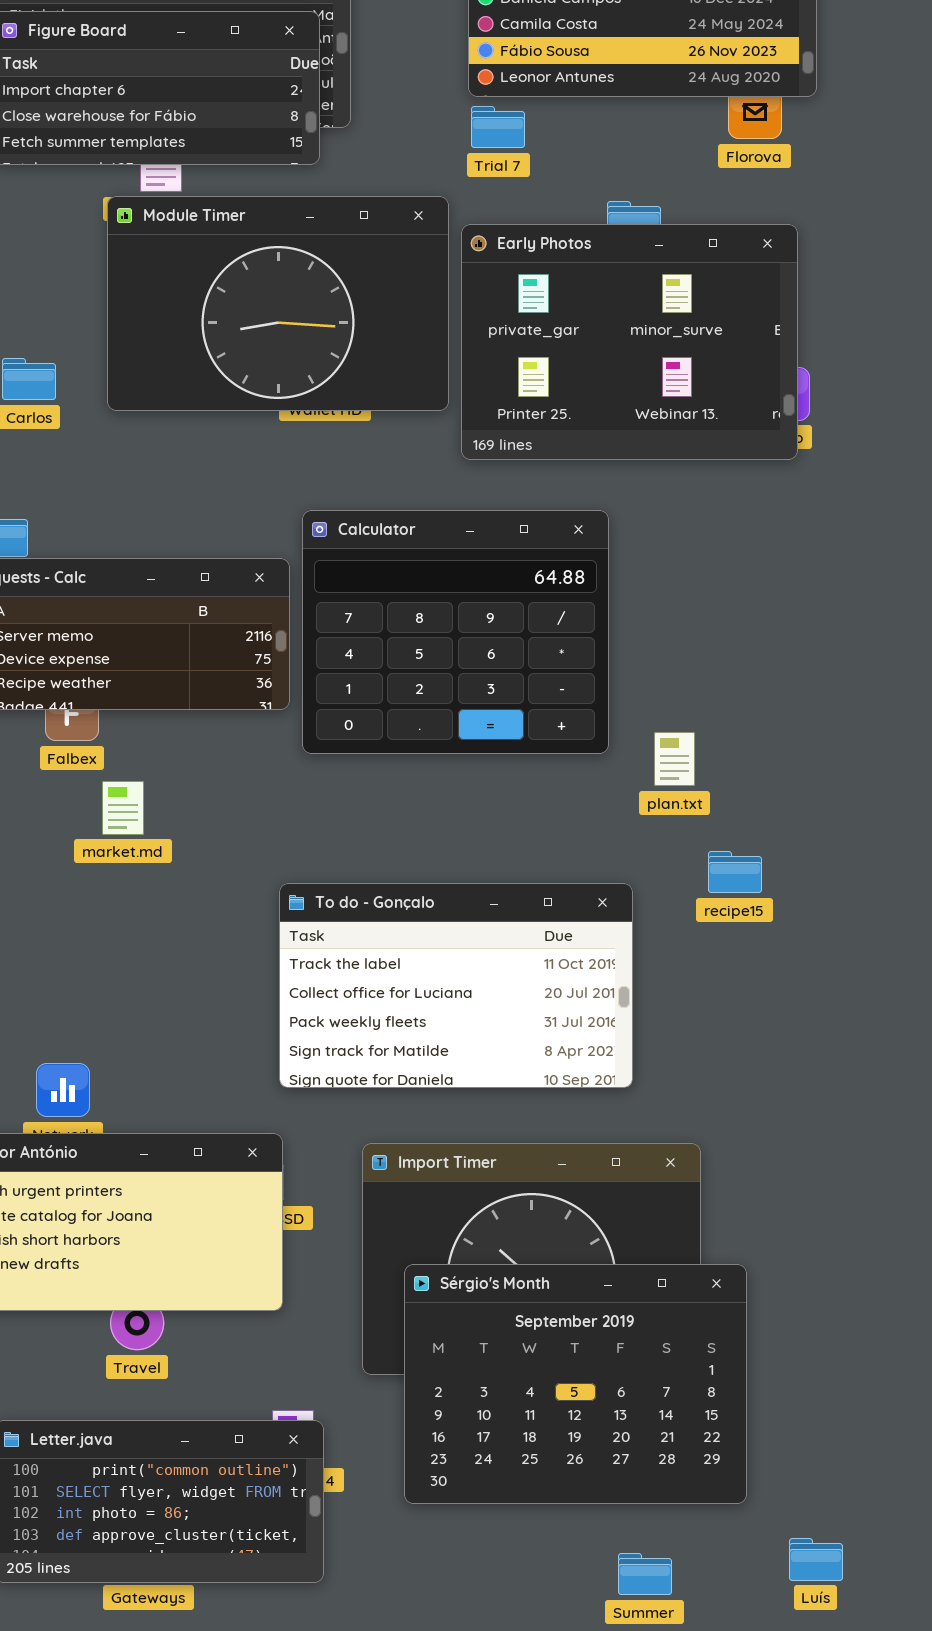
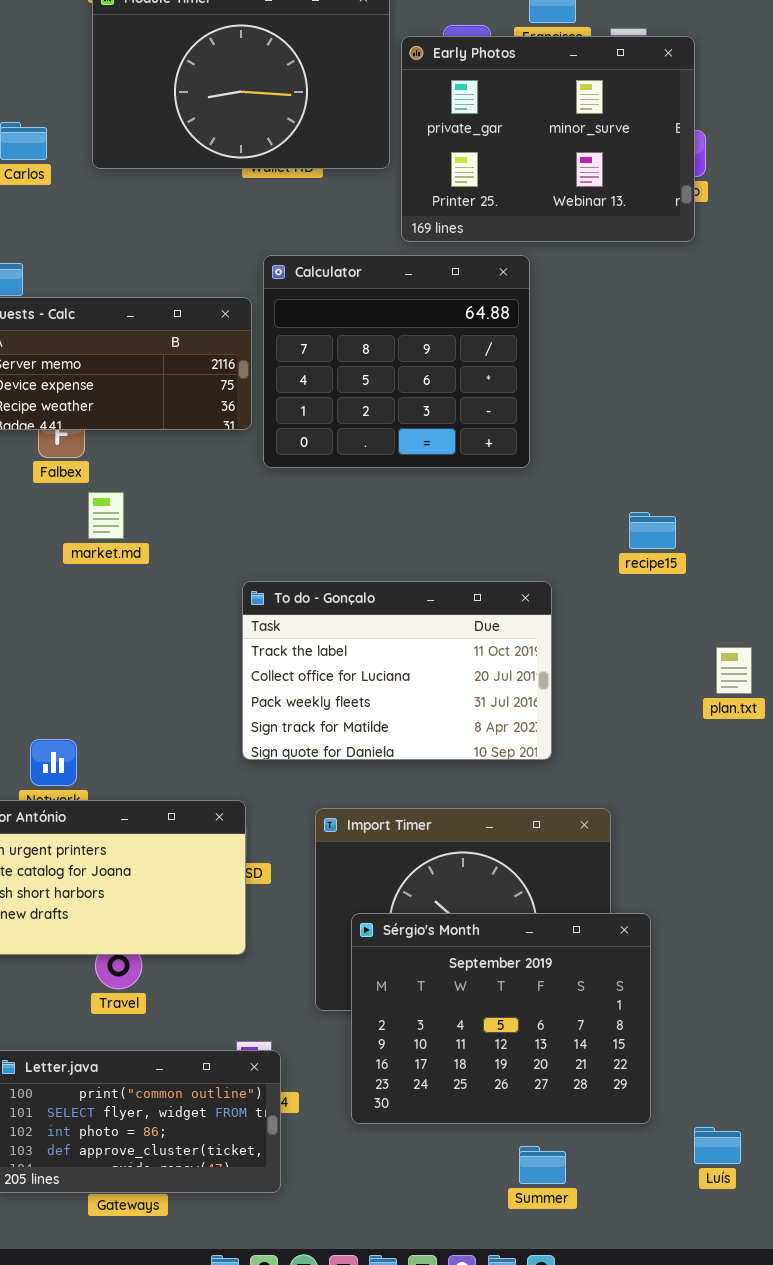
Early Photos: [461,224,798,460] -> [401,36,695,242], moved
plan.txt: [654,732,695,786] -> [716,647,752,694], moved
recipe15: [708,851,762,893] -> [629,512,676,549], moved
Luís: [789,1538,843,1581] -> [694,1127,741,1164], moved
Summer: [618,1553,672,1595] -> [519,1146,566,1184], moved

